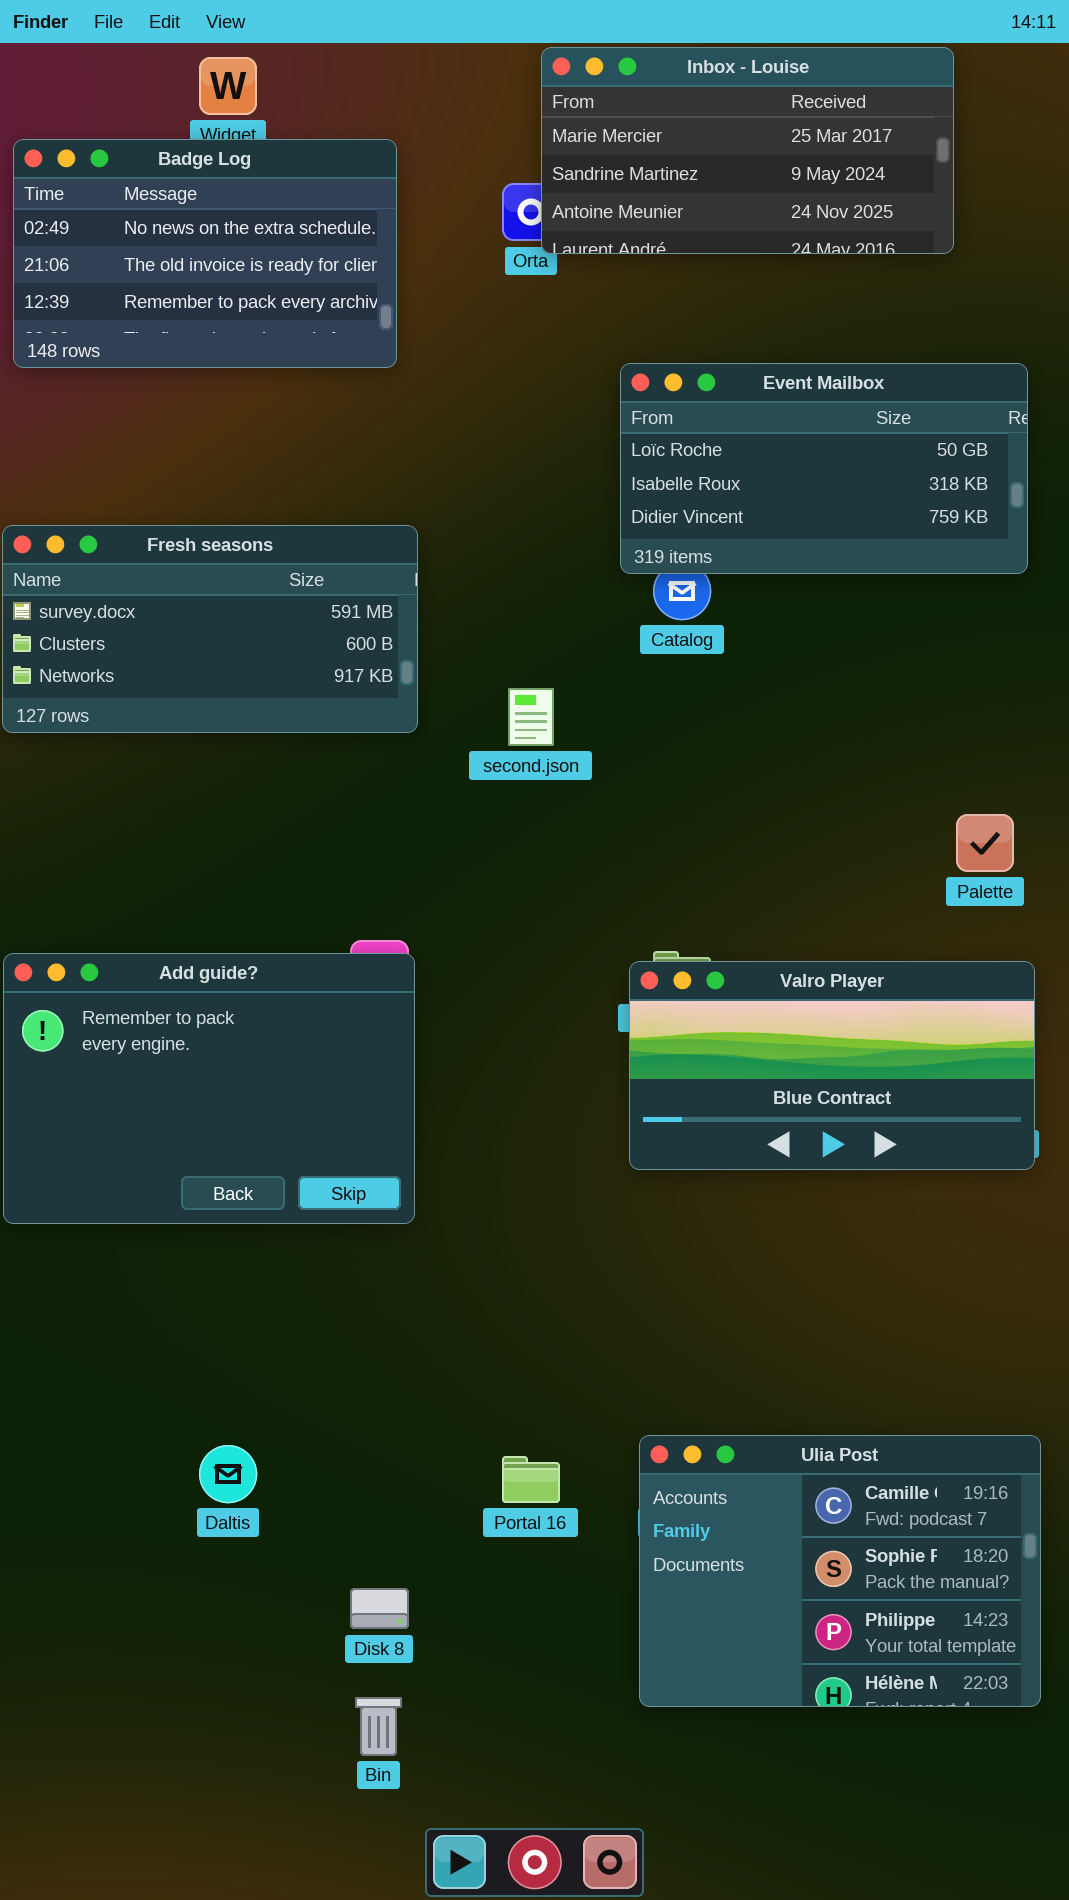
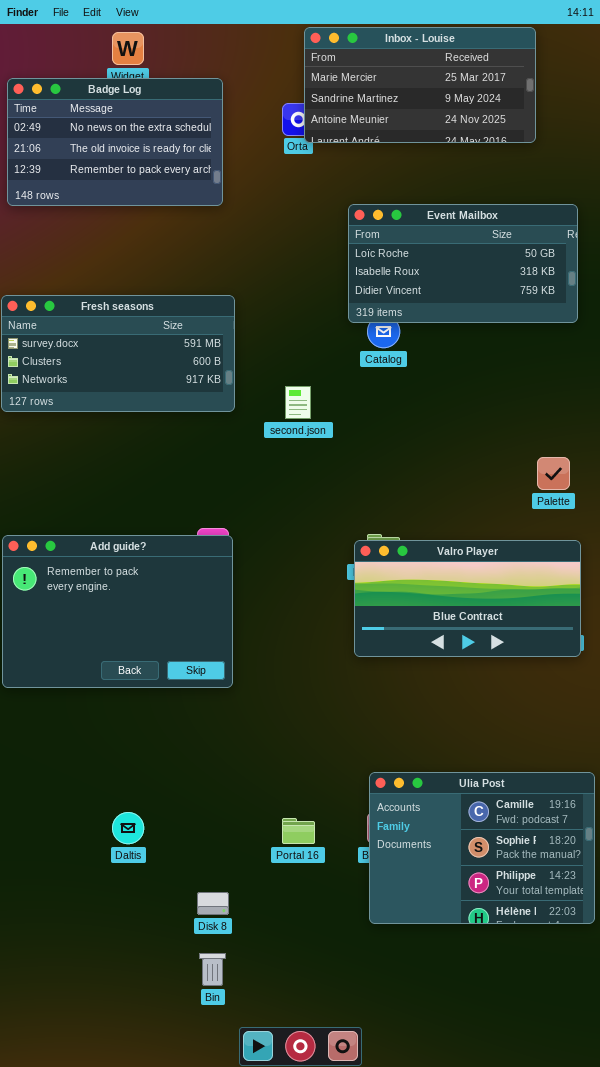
Ulia Post: [639,1435,1041,1707] -> [369,772,595,924], moved

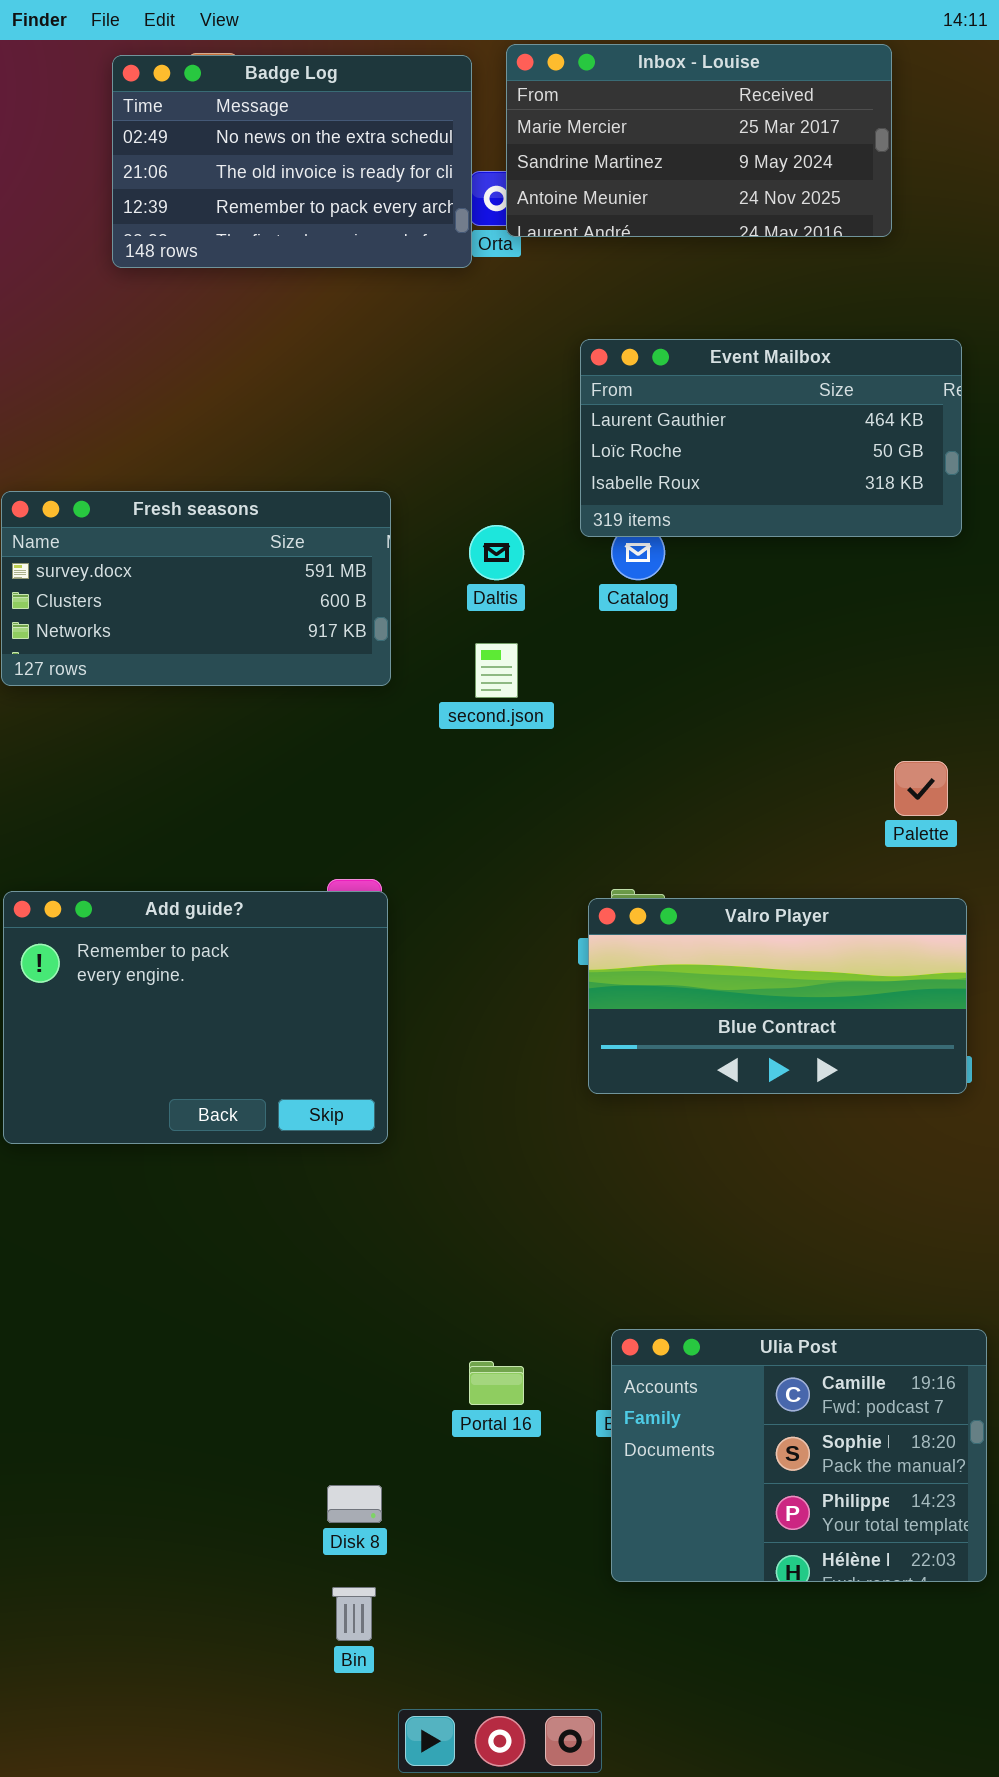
Badge Log: [7,78,223,206] -> [112,55,472,268], moved
Event Mailbox: [348,204,578,323] -> [580,339,962,537], scrolled up 1 row
Ulia Post: [369,772,595,924] -> [611,1329,987,1582], moved
Daltis: [112,812,144,844] -> [469,525,524,580], moved

